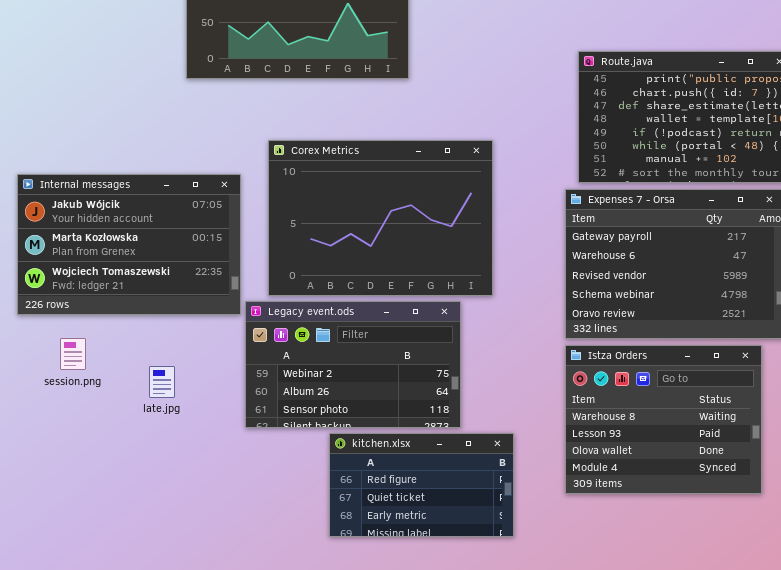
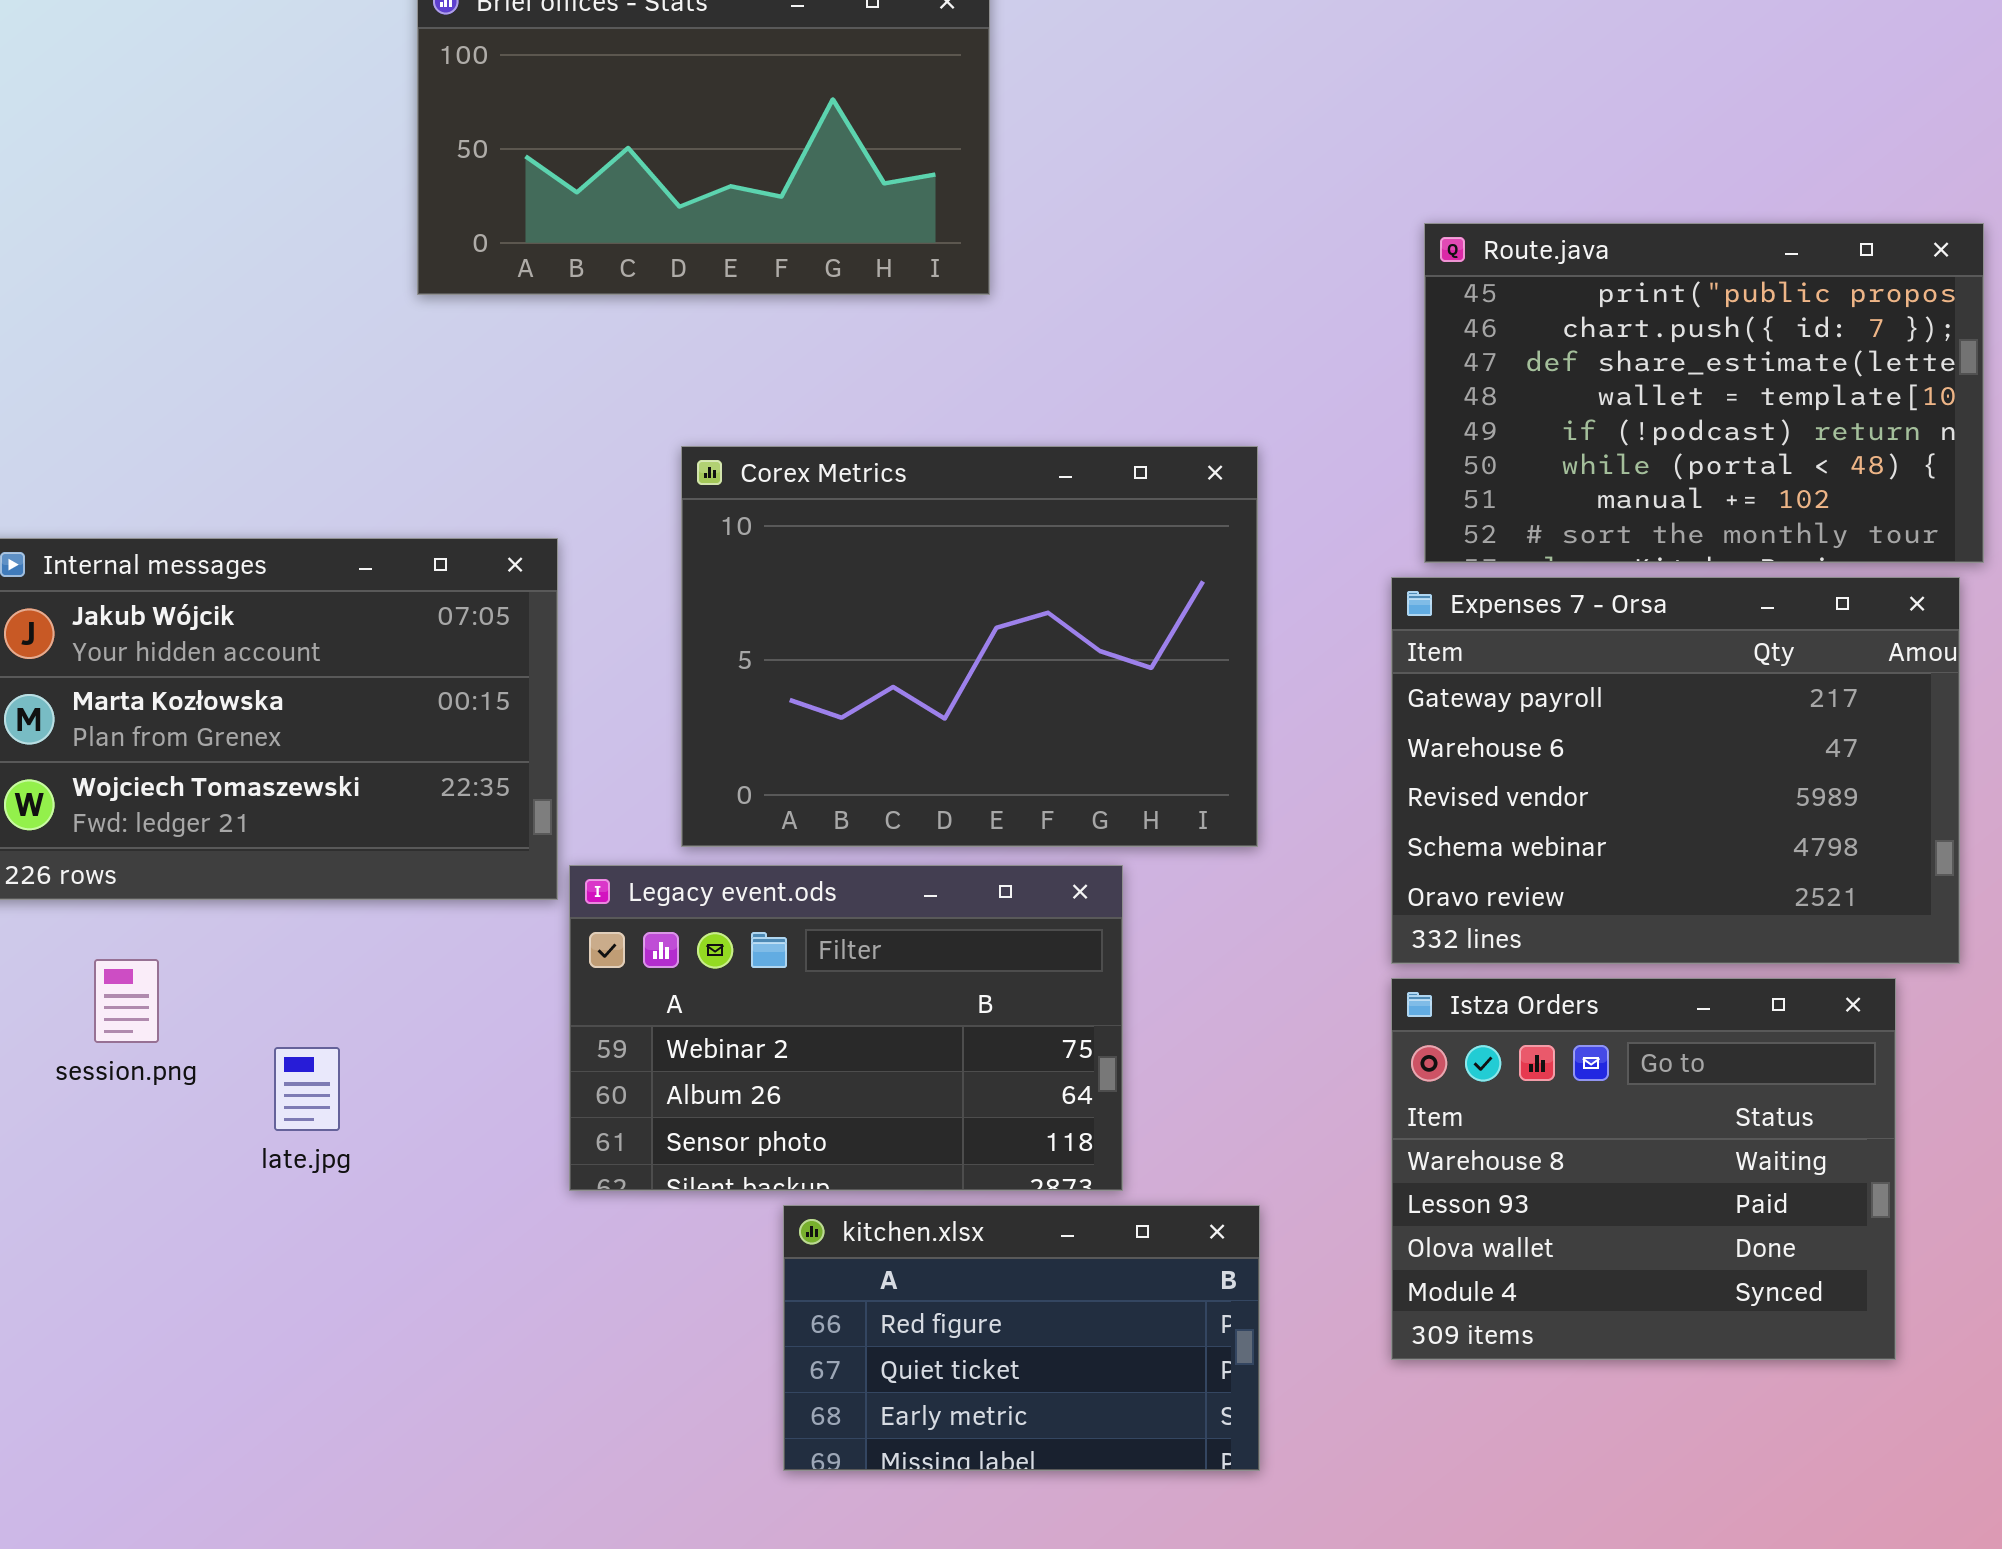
Corex Metrics: [268,140,493,296] -> [681,446,1258,847], moved
late.jpg: [149,366,175,398] -> [274,1047,340,1131], moved

